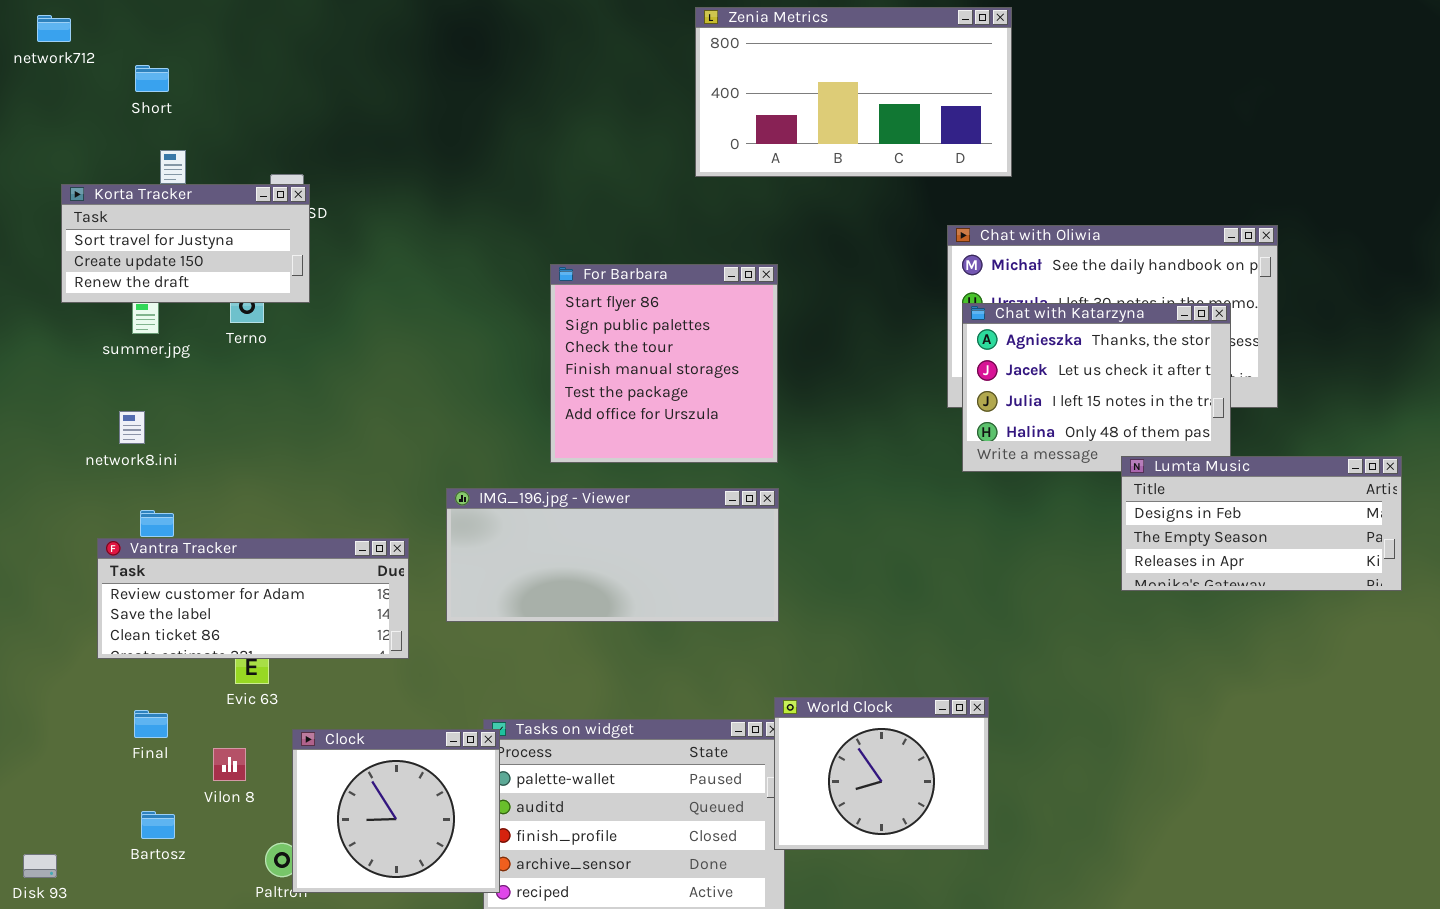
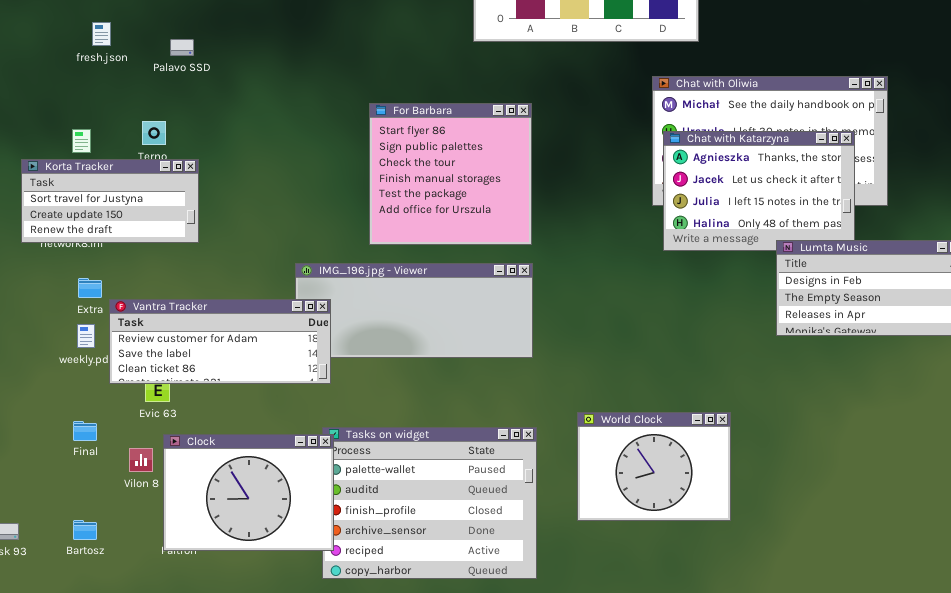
Korta Tracker: [61,184,310,303] -> [21,159,199,243], moved
Vantra Tracker: [97,538,409,659] -> [109,299,331,384], moved
World Clock: [774,697,989,850] -> [577,412,731,521], moved
Clock: [292,729,500,893] -> [163,434,334,551], resized
Bartosz: [141,811,175,839] -> [73,520,97,540], moved

